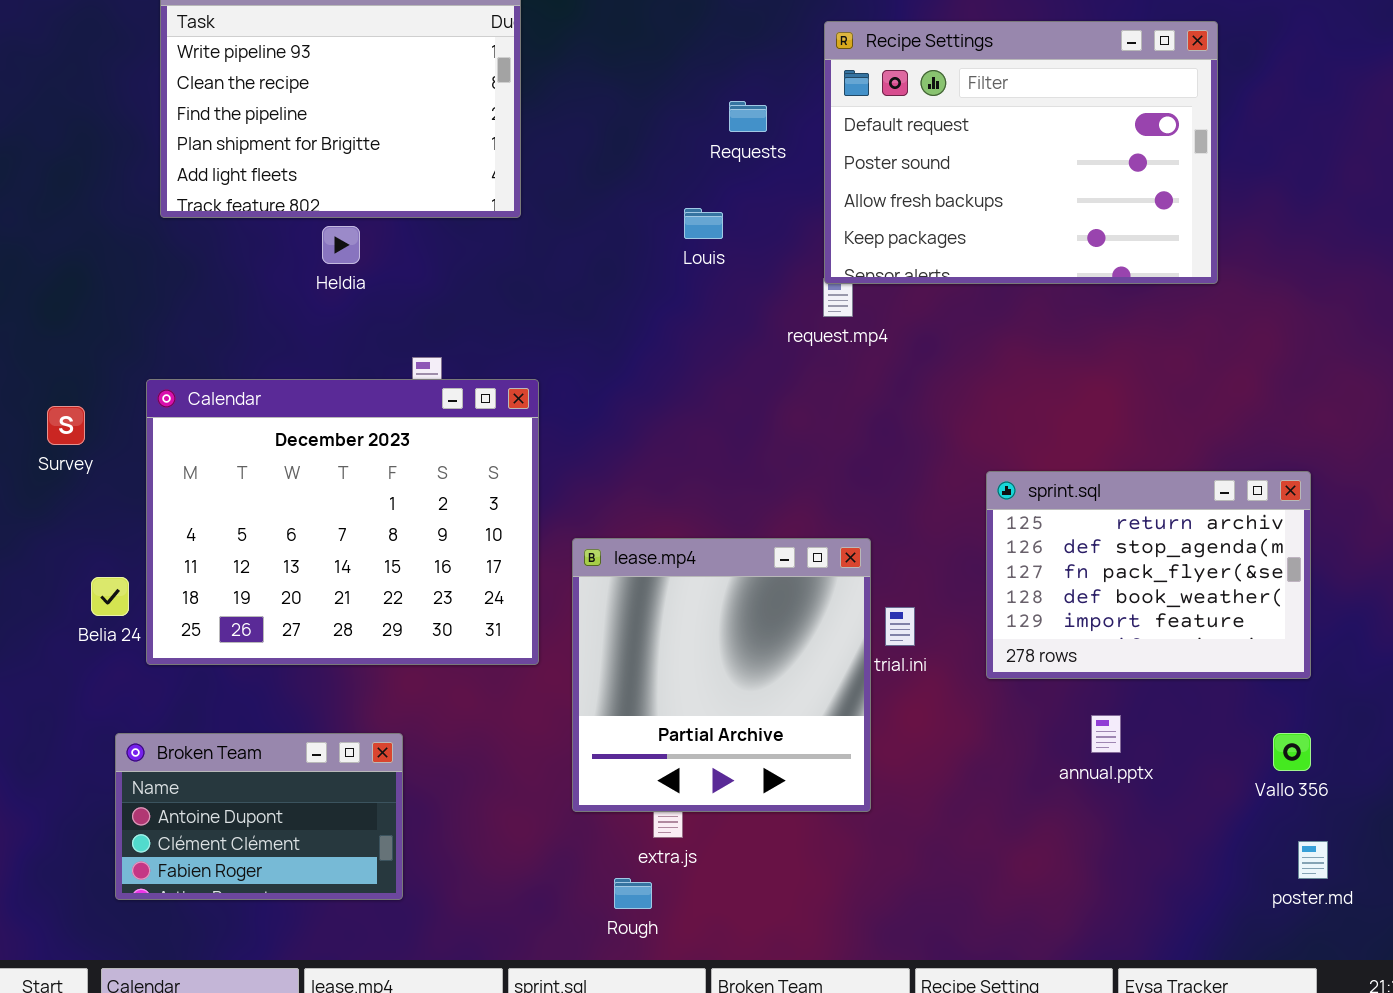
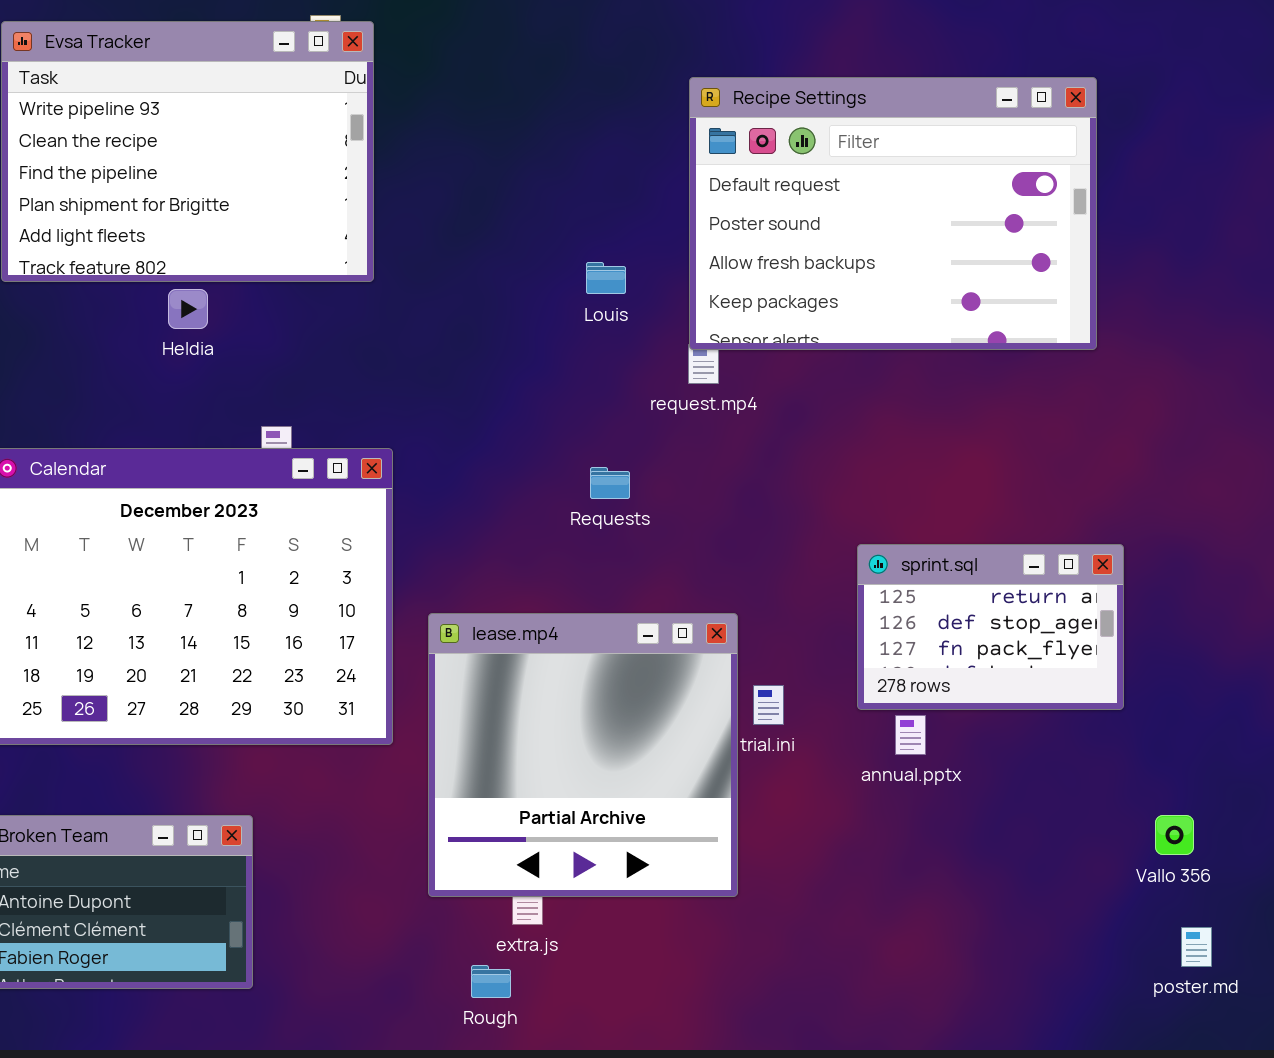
Requests: [729,101,767,132] -> [590,467,630,499], moved
Louis: [684,208,723,239] -> [586,262,626,294], moved
sprint.sql: [986,471,1311,679] -> [857,544,1124,710], resized
annual.pptx: [1091,715,1121,753] -> [895,715,926,755], moved

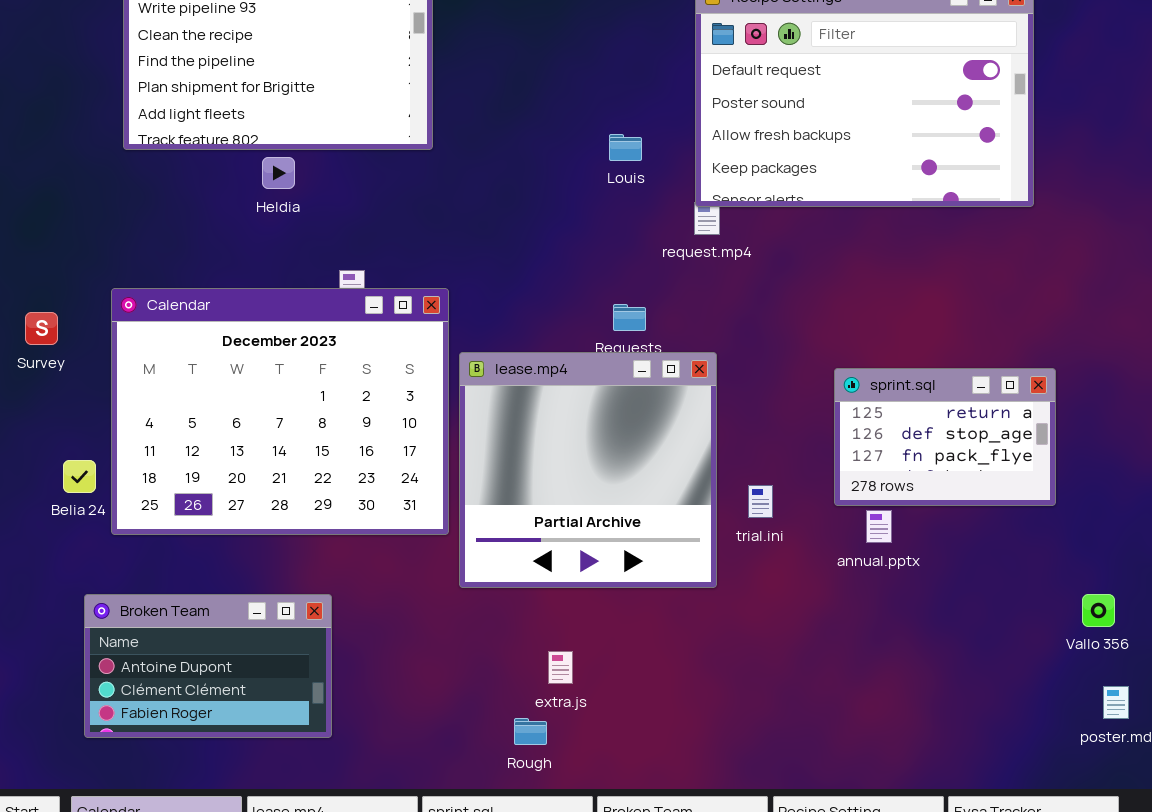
lease.mp4: [428,613,738,897] -> [459,352,717,588], moved

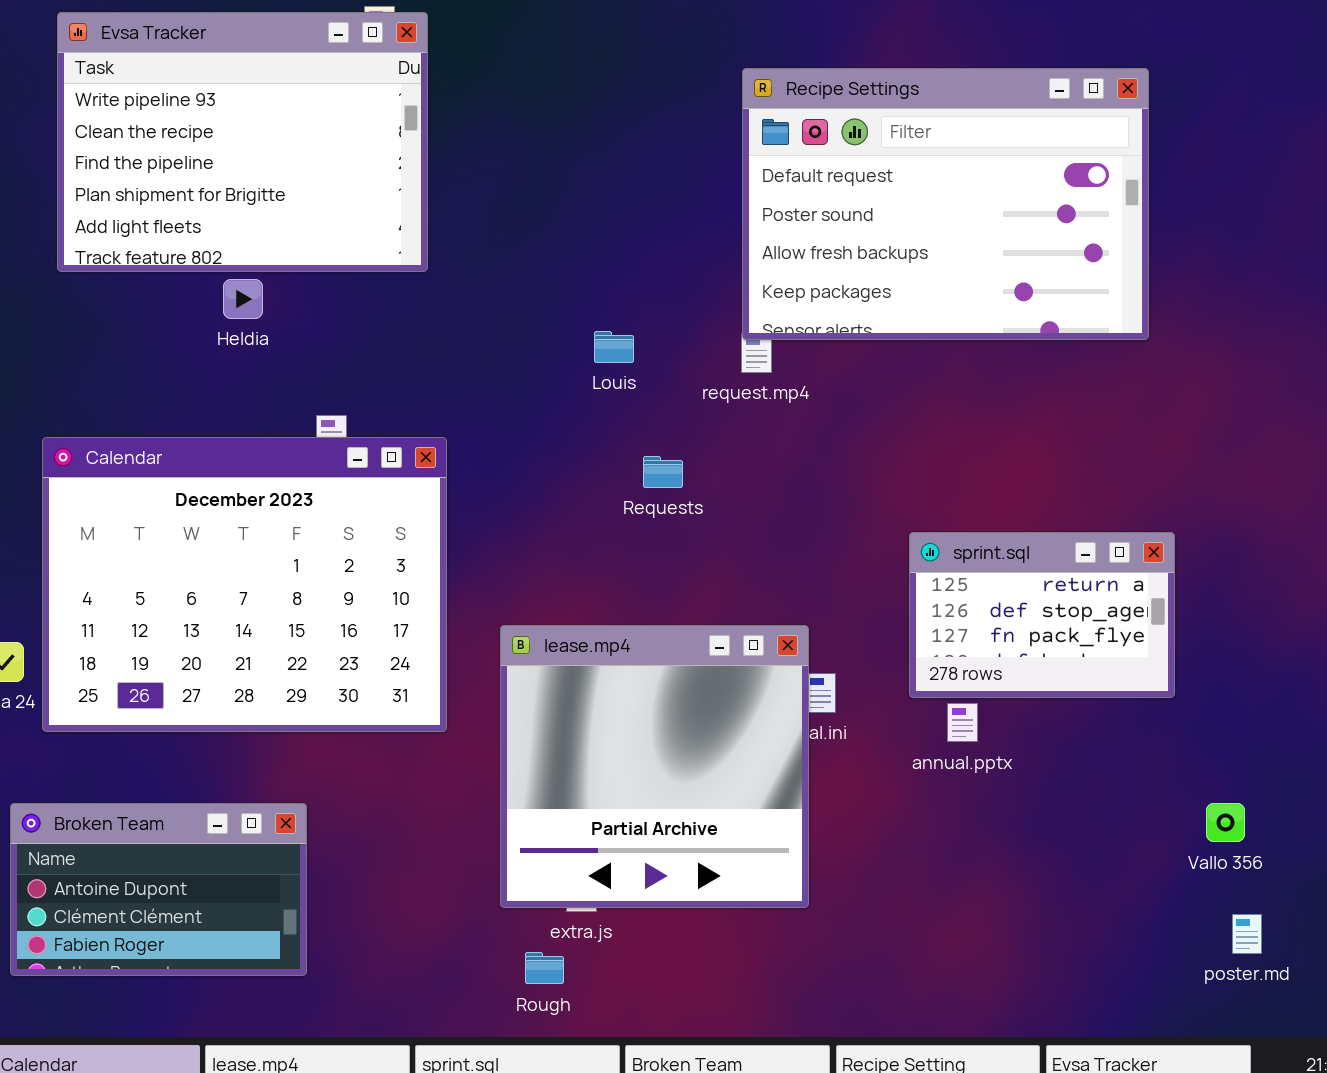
Louis: [609,134,642,161] -> [594,331,634,363], moved
lease.mp4: [459,352,717,588] -> [500,625,809,908], moved

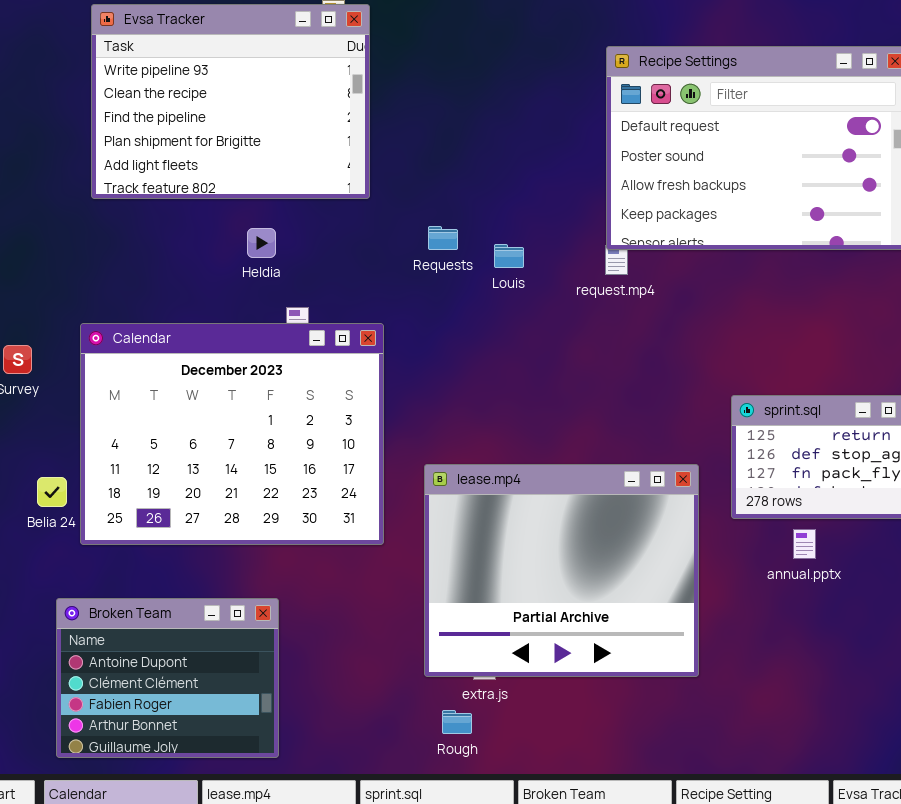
Heldia: [223,279,263,319] -> [247,228,276,258], moved
Requests: [643,456,683,488] -> [428,226,458,250], moved
lease.mp4: [500,625,809,908] -> [424,464,699,677], resized
annual.pptx: [947,703,978,742] -> [793,529,816,559], moved
Broken Team: [10,803,307,976] -> [56,598,279,758], resized

